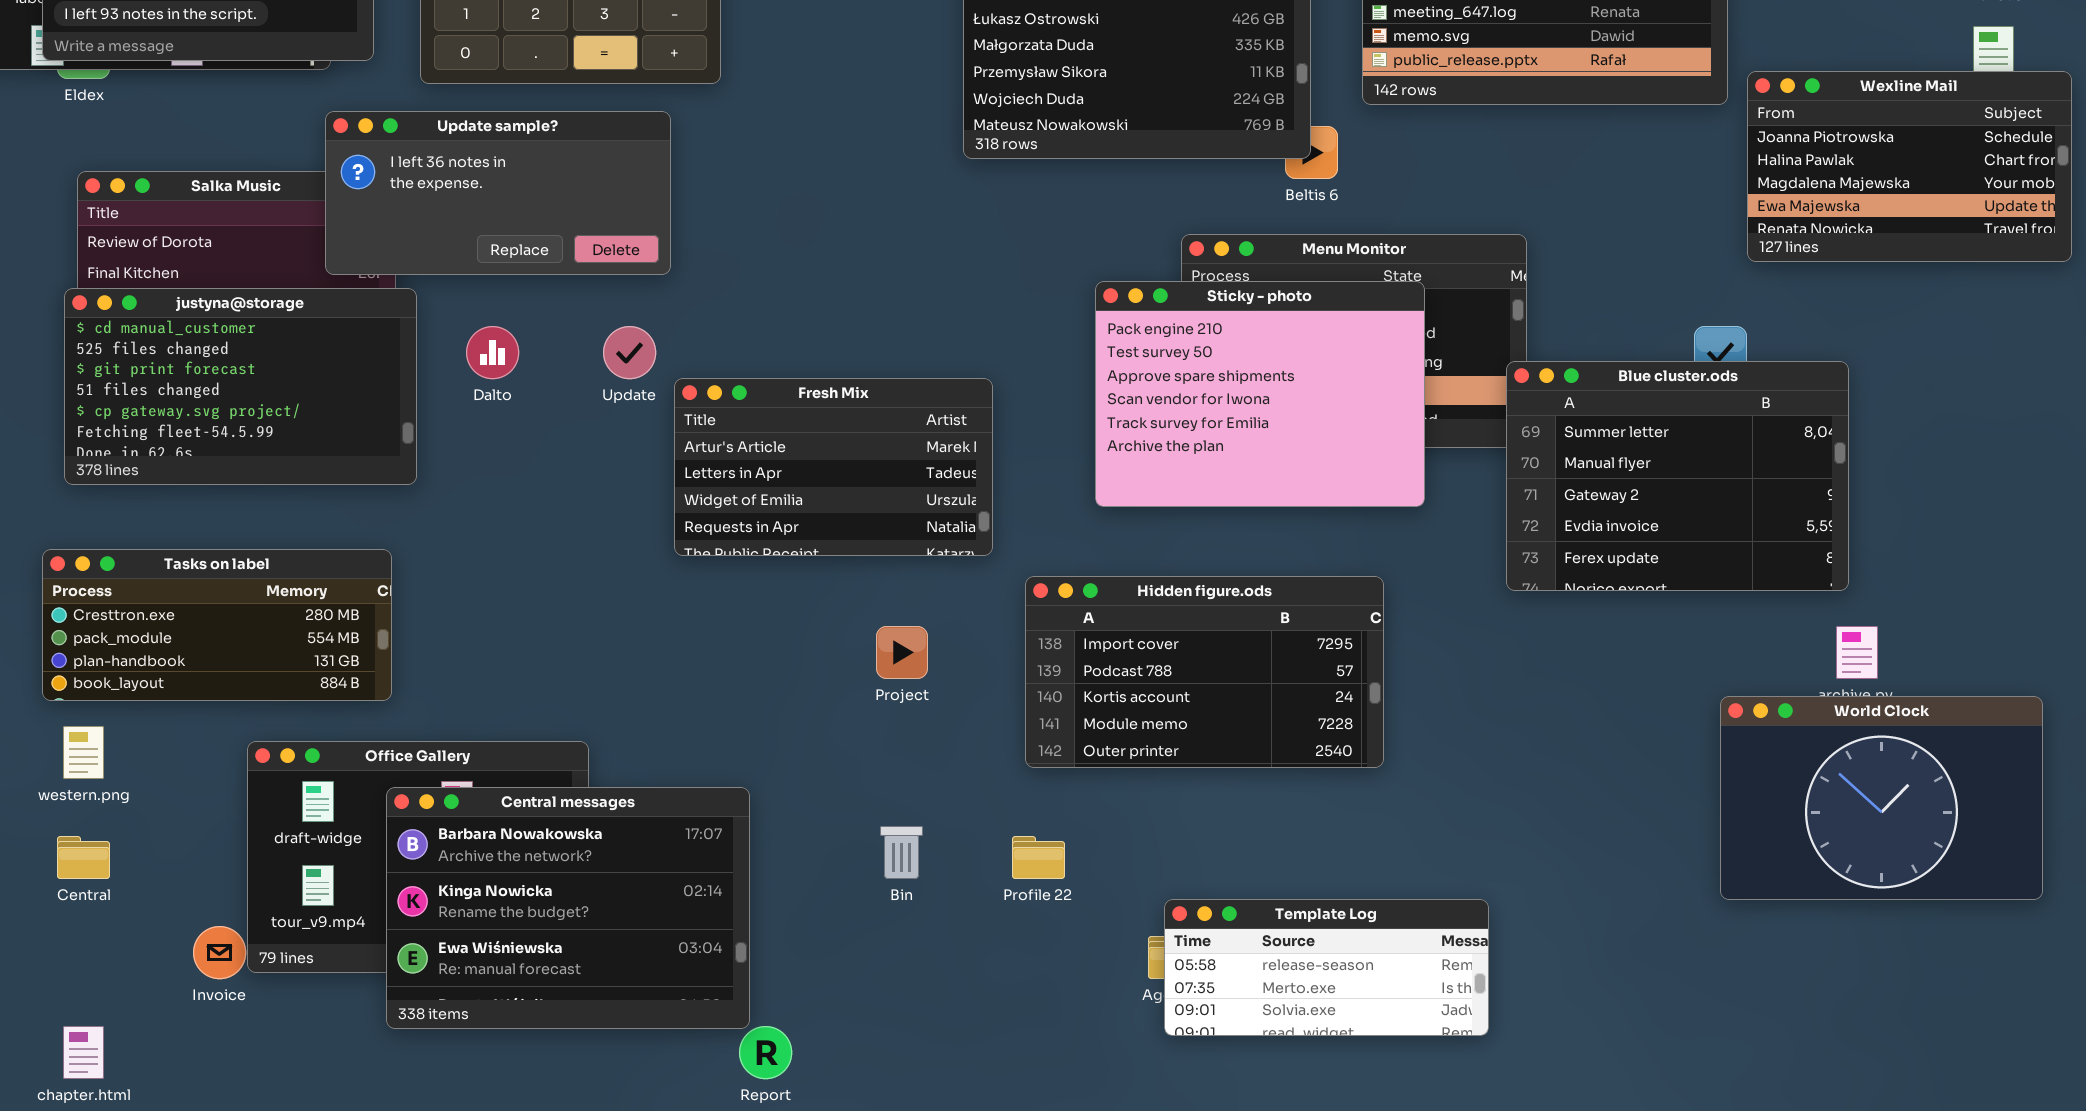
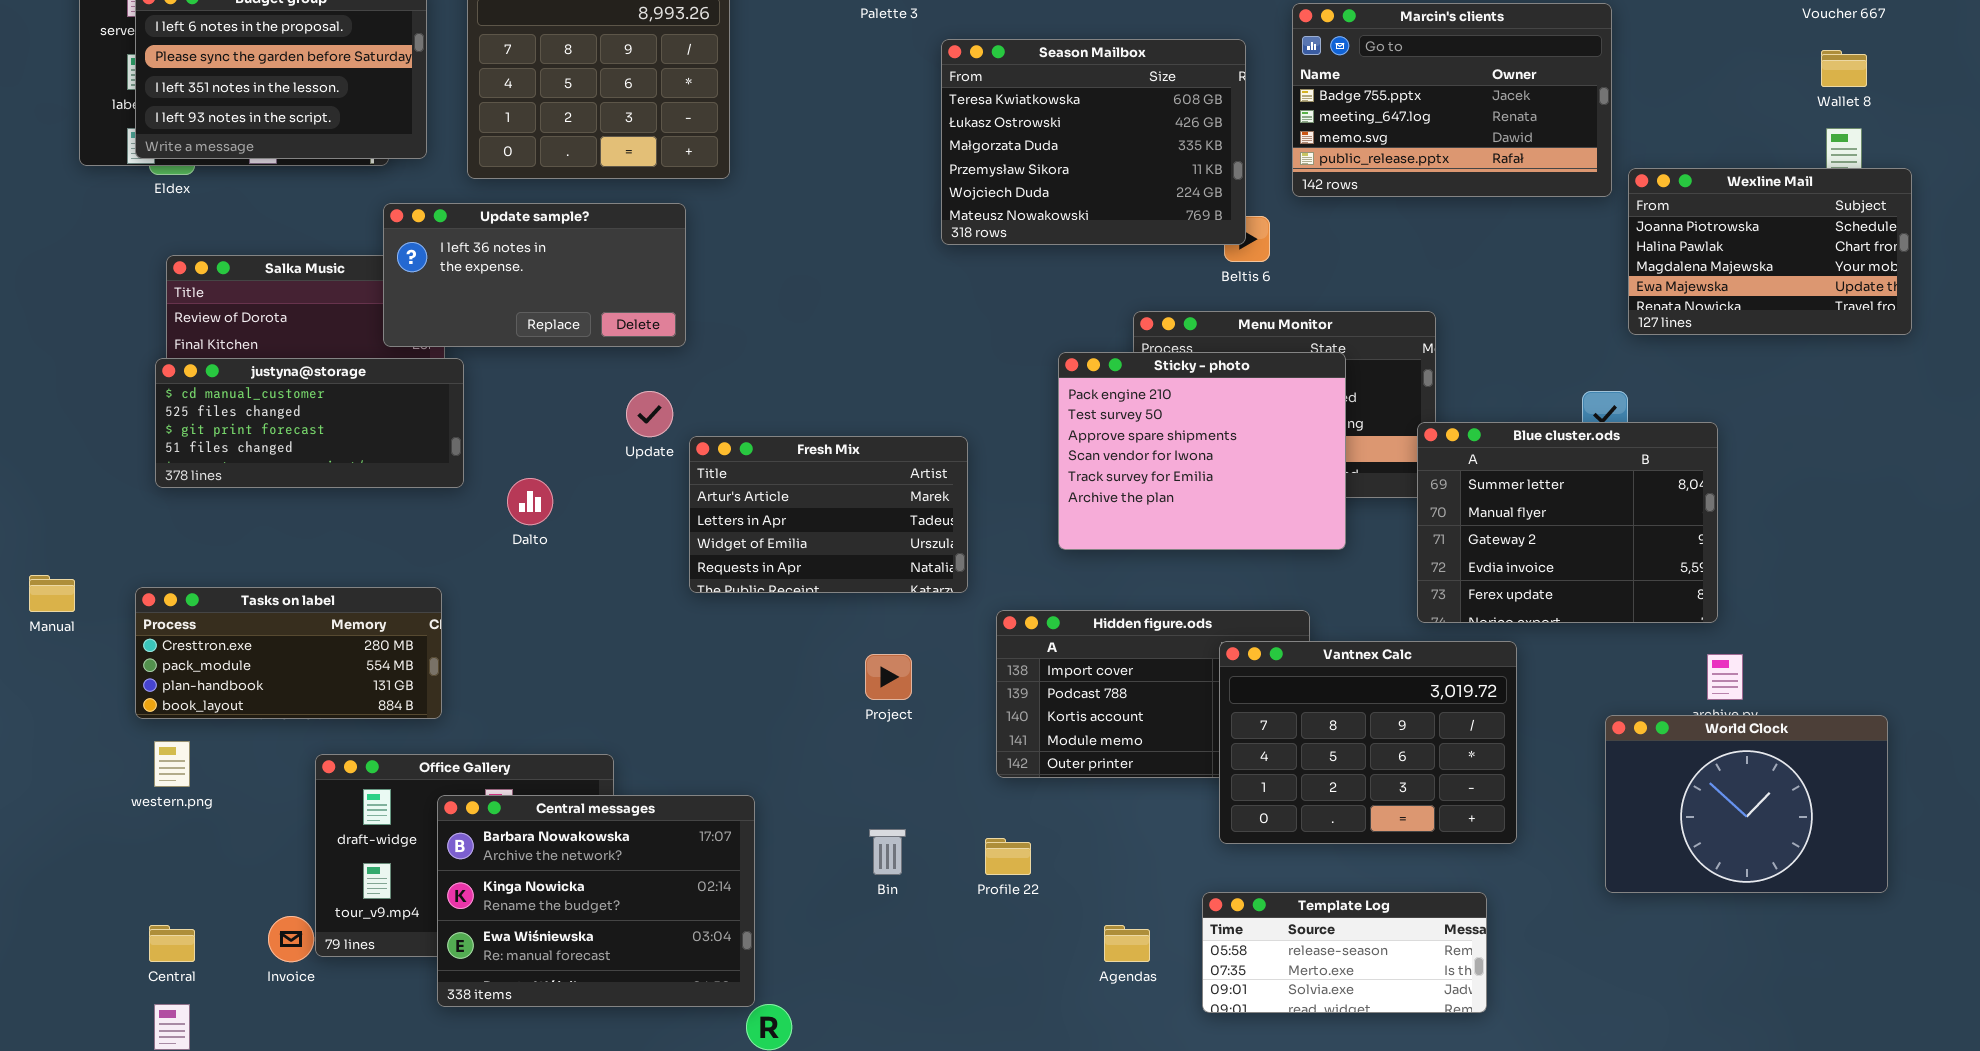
justyna@storage: [64,288,417,485] -> [155,358,464,488], resized
Dalto: [466,326,519,379] -> [507,478,553,525], moved
Vantnex Calc: none -> [1219,641,1517,844], opened
Central: [57,836,110,879] -> [149,925,195,962], moved
Template Log: [1164,899,1489,1036] -> [1202,892,1487,1013], moved

